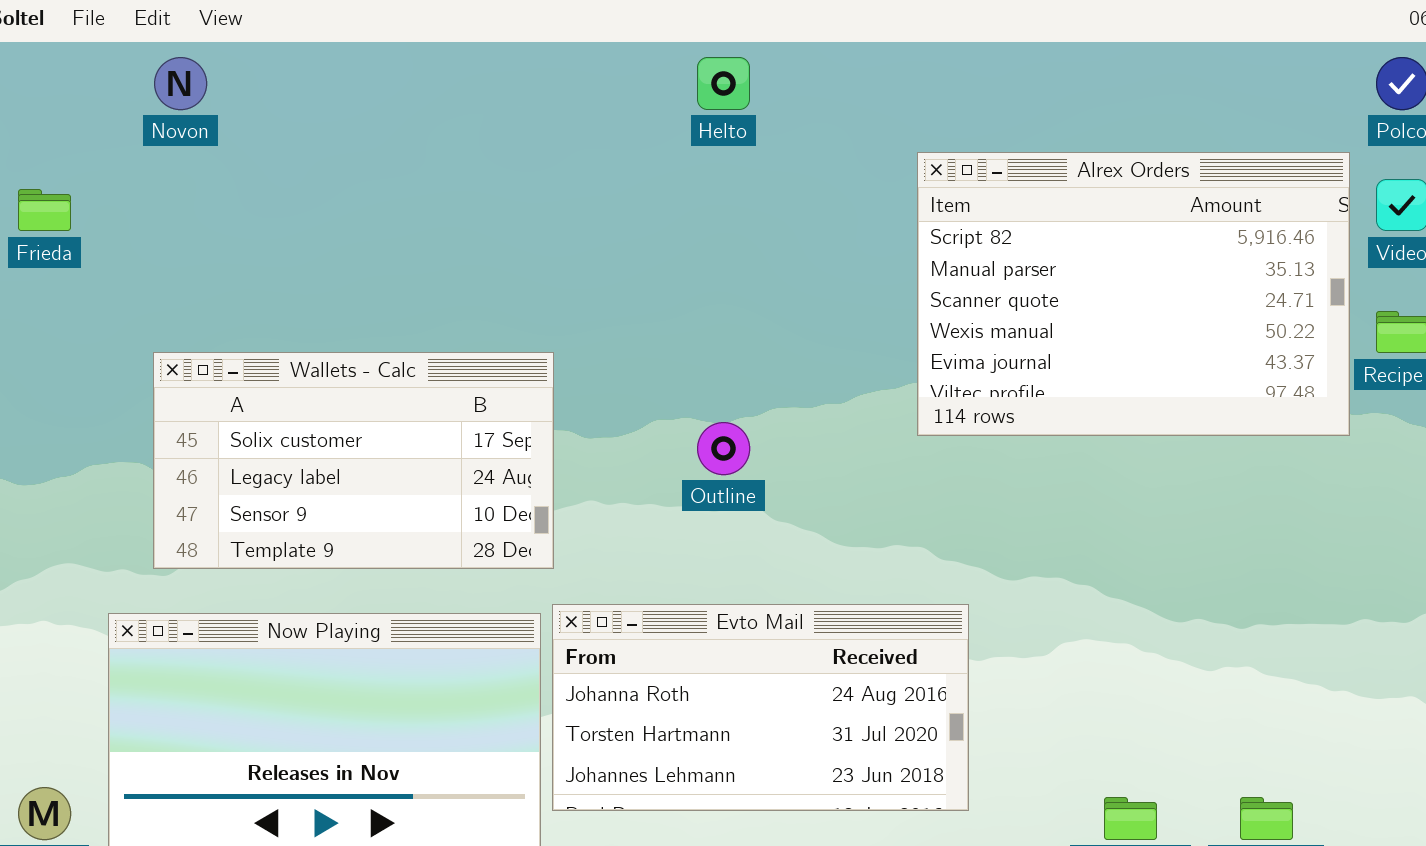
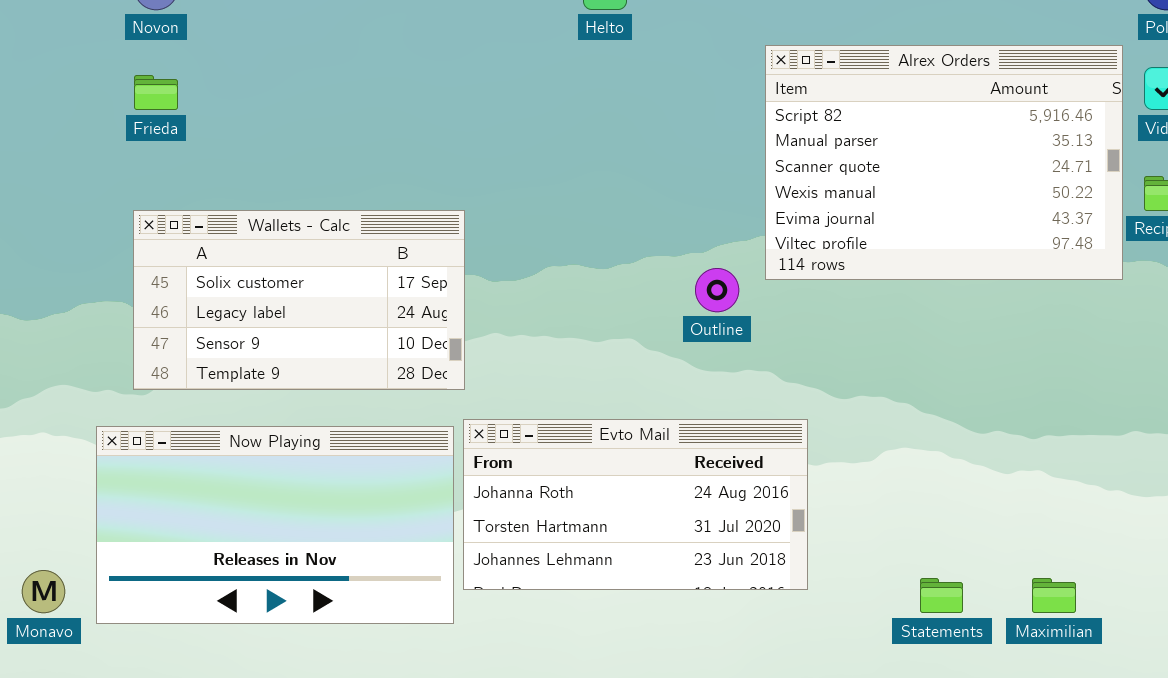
Frieda: [18,189,71,231] -> [134,75,178,110], moved
Outline: [697,422,750,475] -> [695,268,739,312], moved

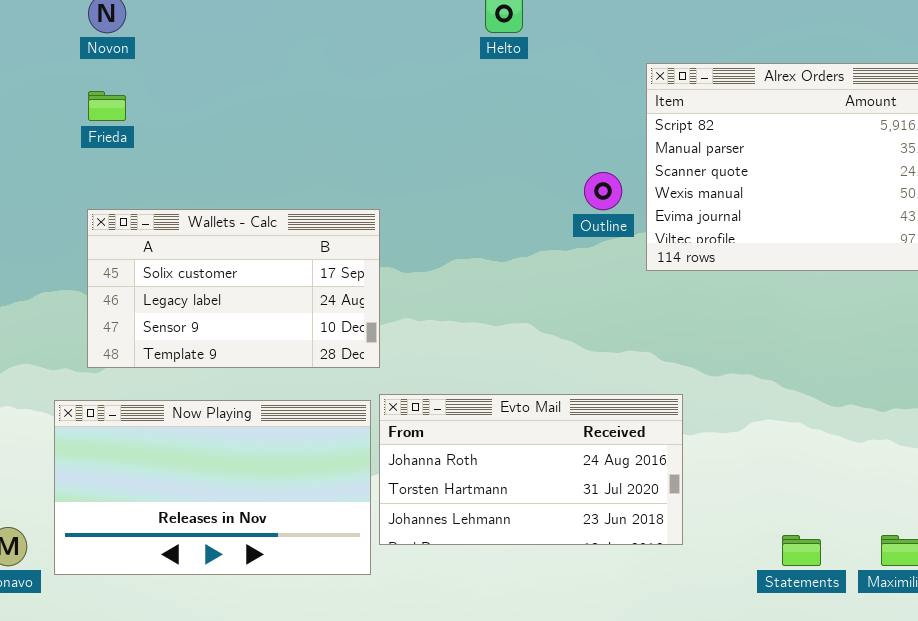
Outline: [695,268,739,312] -> [584,172,622,210], moved

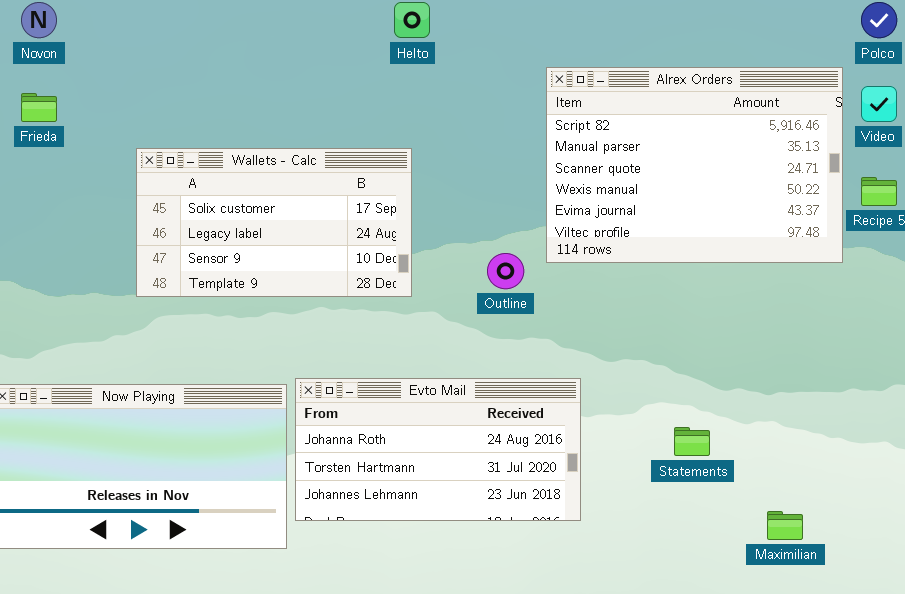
Outline: [584,172,622,210] -> [487,253,524,289], moved
Wallets - Calc: [87,209,380,368] -> [136,148,412,297], moved
Statements: [782,535,821,566] -> [674,427,710,456], moved

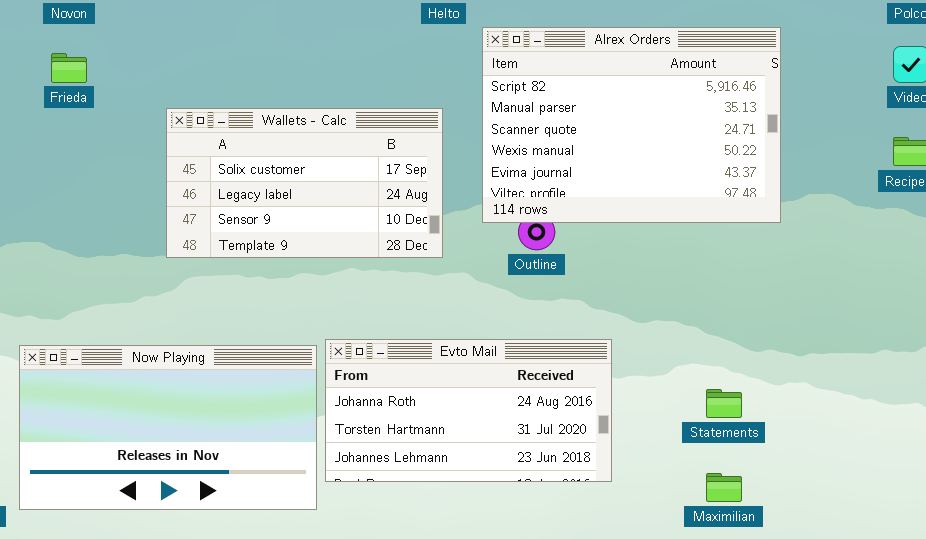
Alrex Orders: [546,67,843,263] -> [482,27,781,223], moved
Maximilian: [767,511,803,540] -> [706,473,742,502], moved

